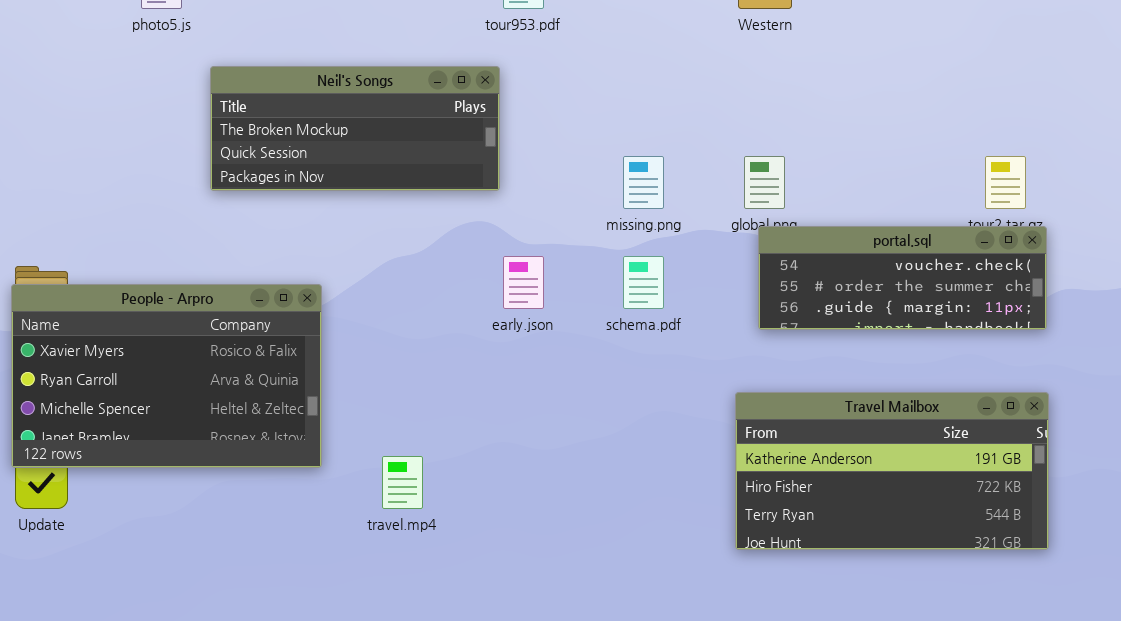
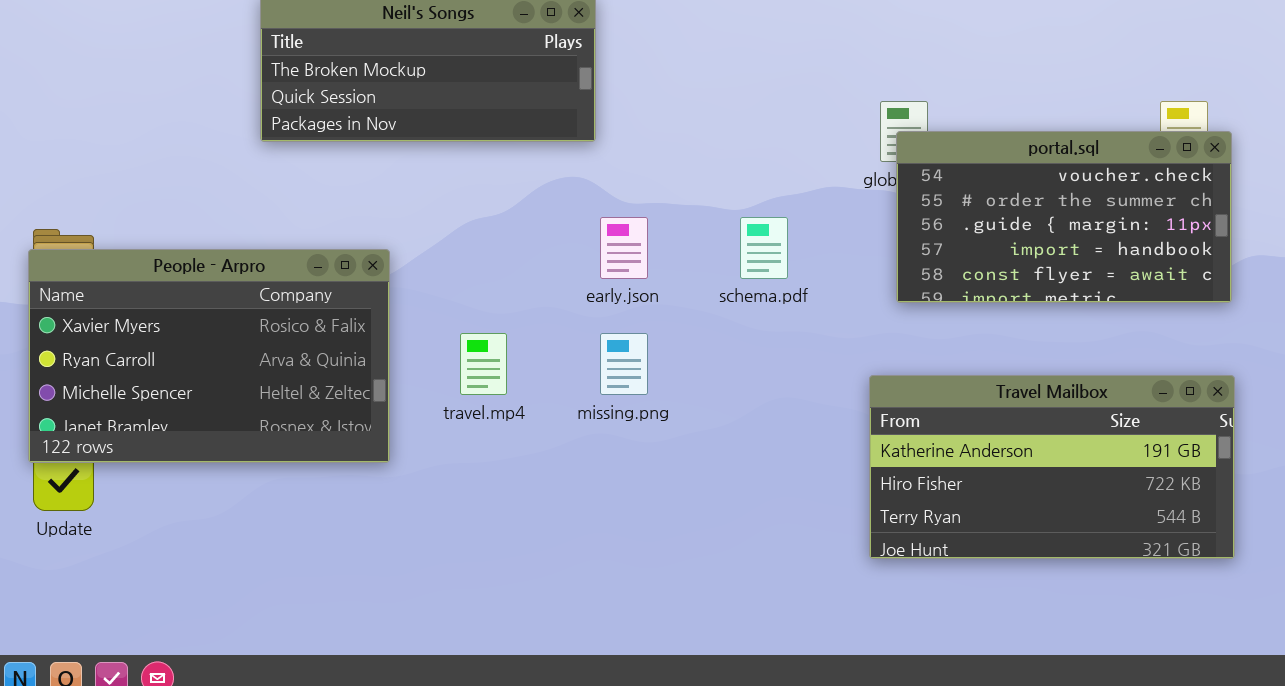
missing.png: [623,156,664,209] -> [600,333,648,395], moved
portal.sql: [758,226,1047,330] -> [896,131,1232,303], resized
travel.mp4: [382,456,423,509] -> [460,333,507,395], moved

